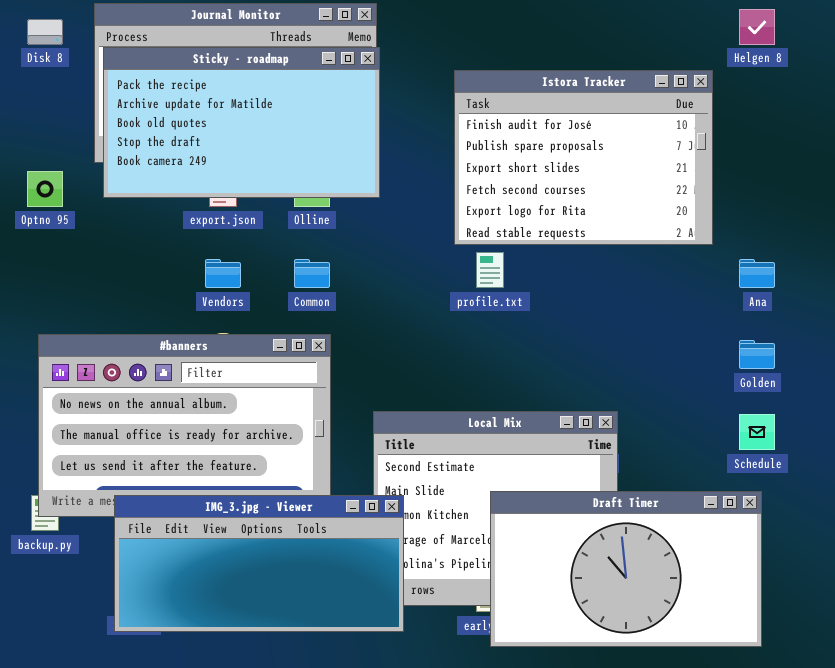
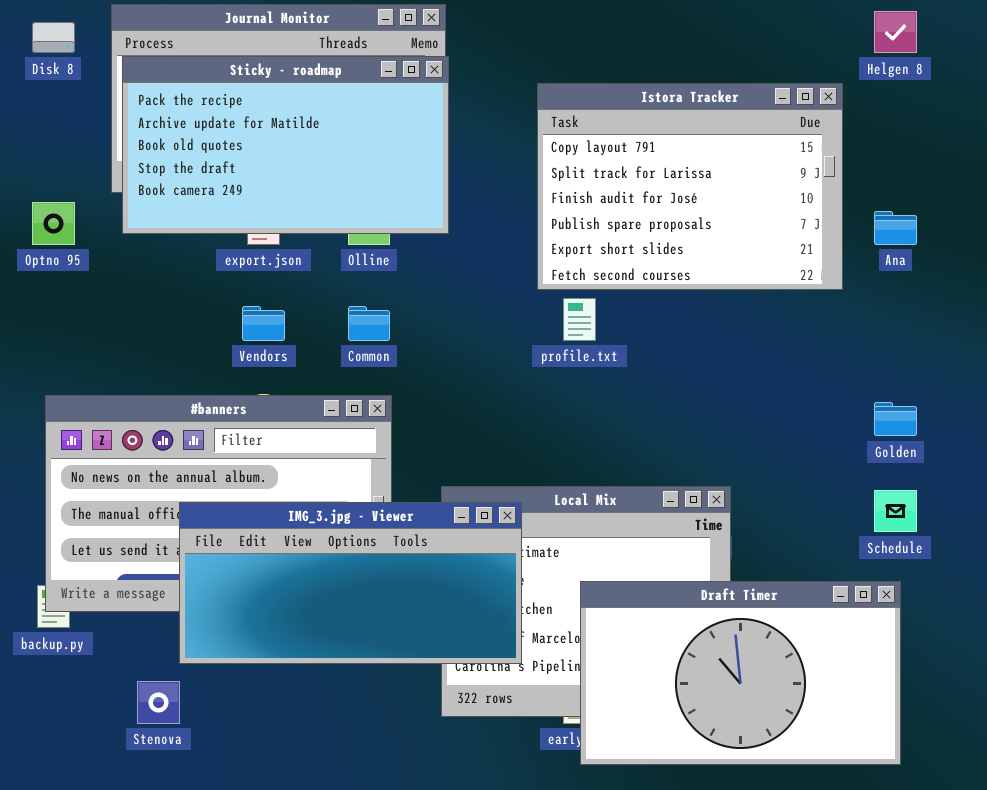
Istora Tracker: [454,70,713,245] -> [537,83,843,290], scrolled up 2 rows
Ana: [739,259,775,288] -> [874,211,917,245], moved
IMG_3.jpg - Viewer: [114,495,404,632] -> [179,502,522,664], moved

